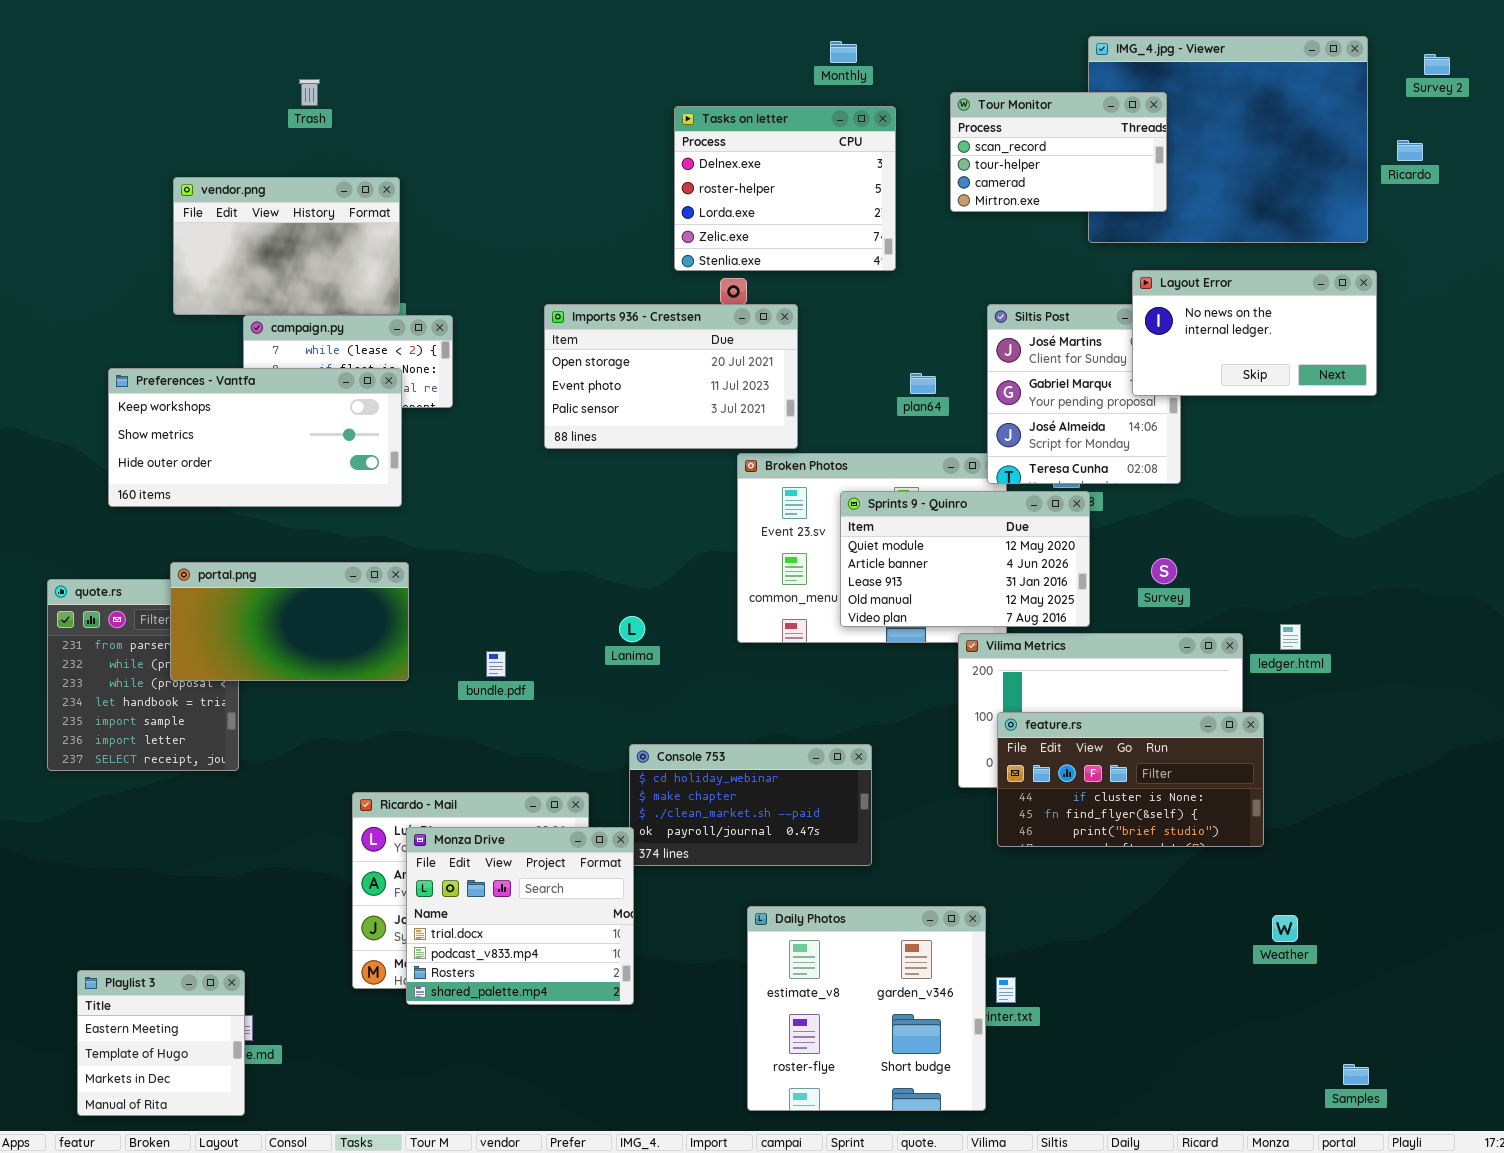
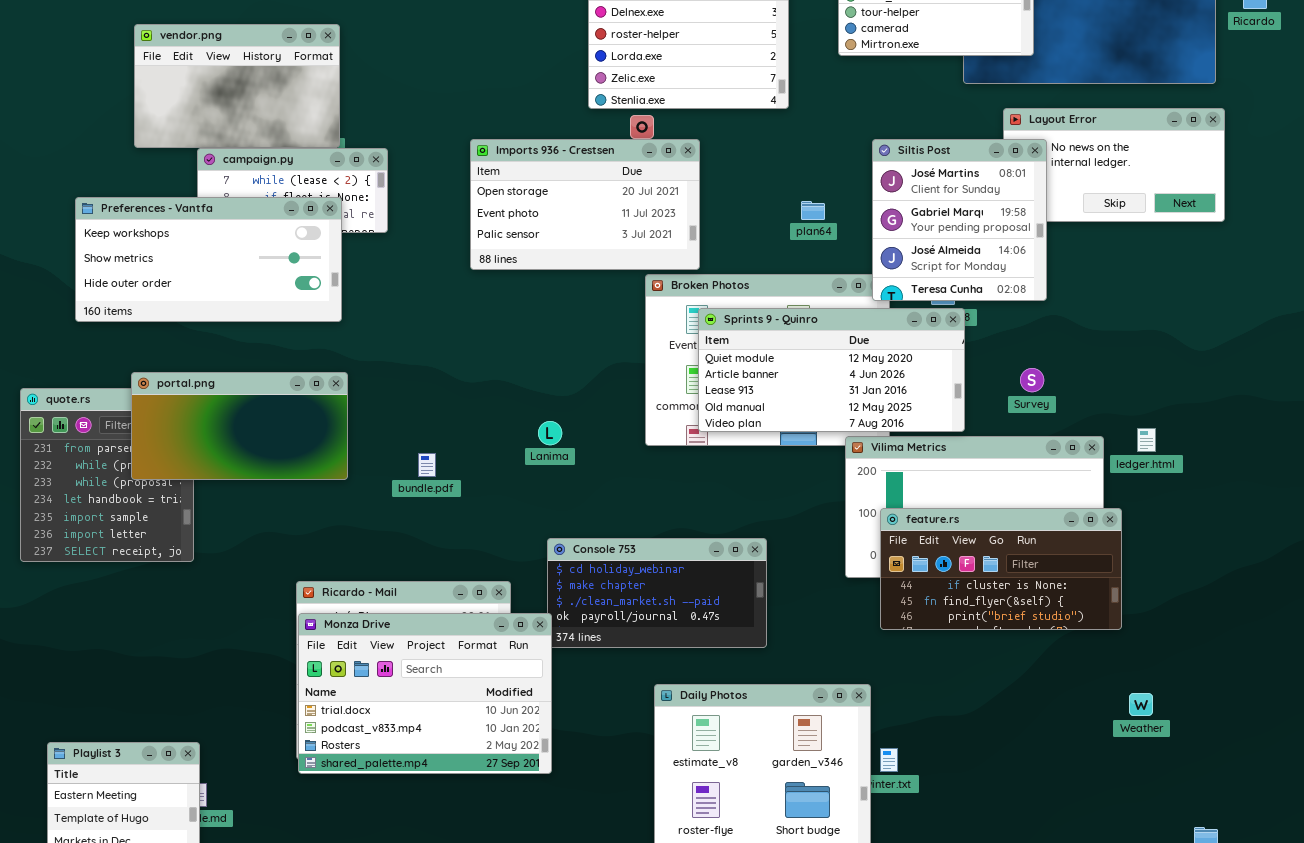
Siltis Post: [987,304,1181,484] -> [872,139,1047,301], raised
Sprints 9 - Quinro: [840,491,1090,627] -> [698,308,965,432], resized
Monza Drive: [406,827,634,1005] -> [298,613,552,774], resized

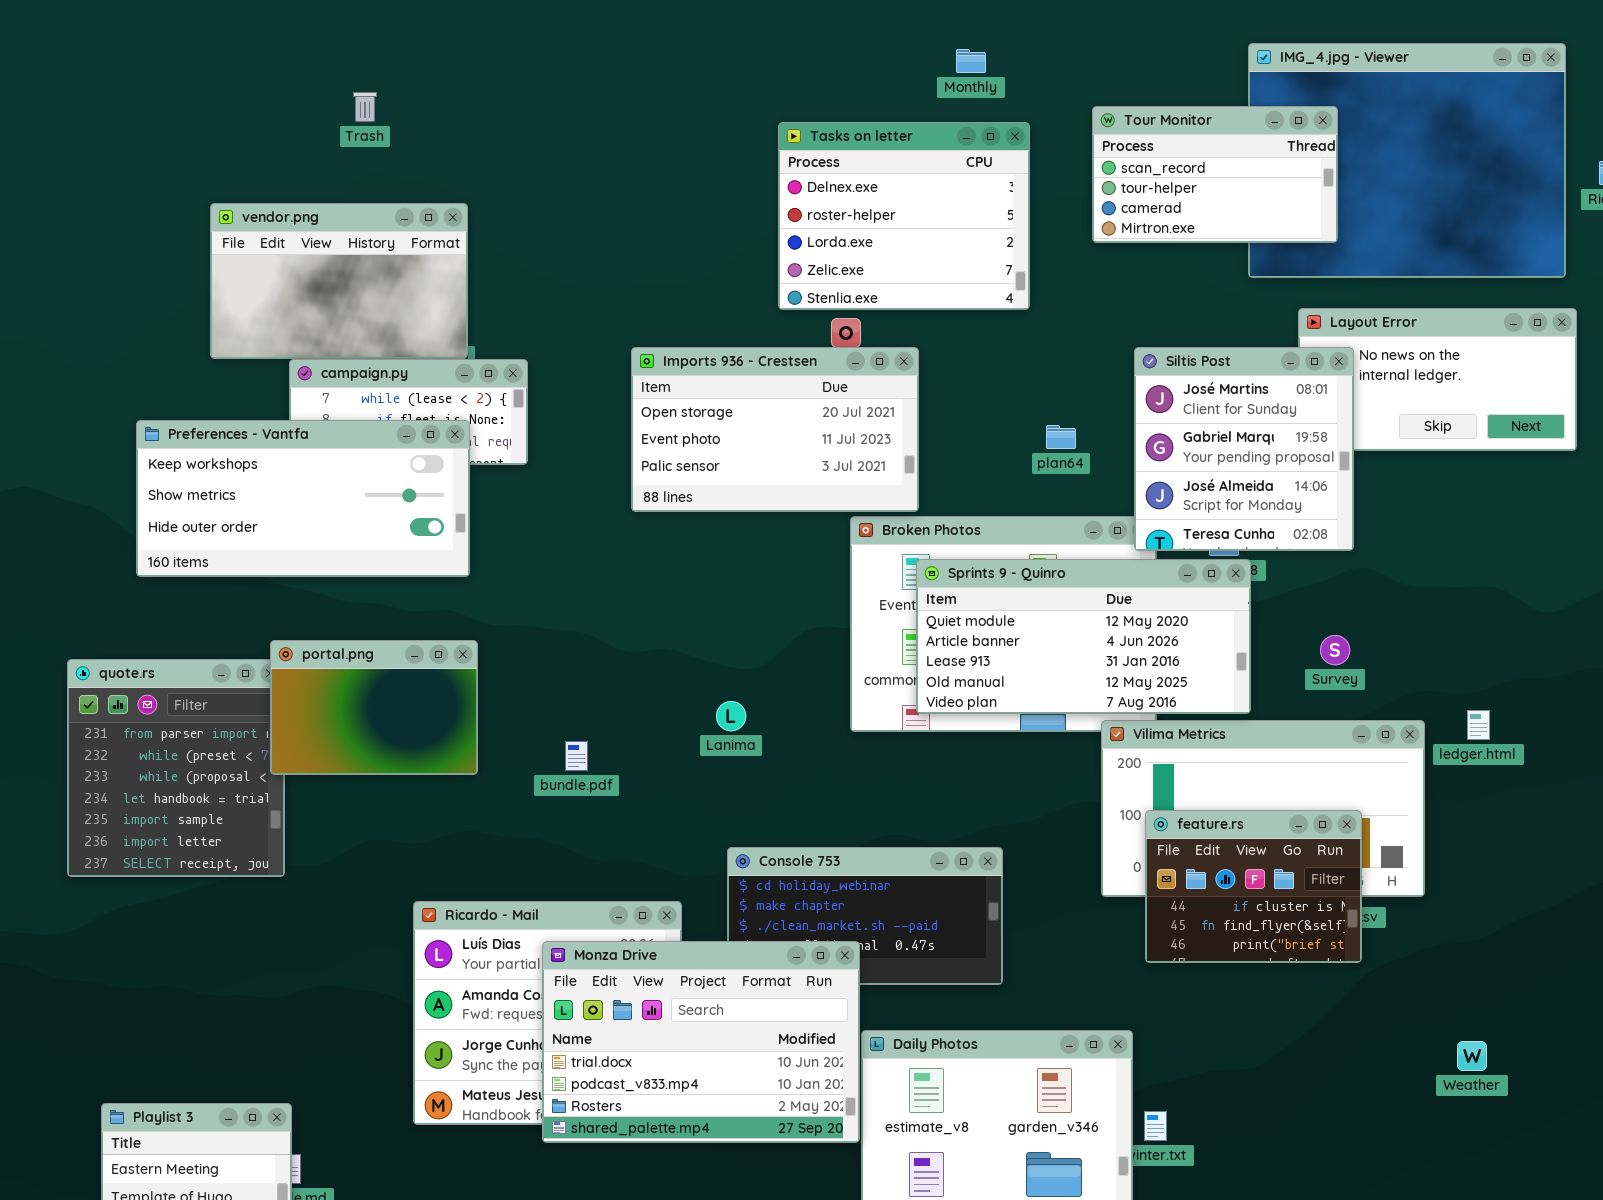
portal.png: [131,372,348,480] -> [270,640,478,775], resized
feature.rs: [880,508,1122,630] -> [1145,810,1362,963], resized
Monza Drive: [298,613,552,774] -> [542,941,860,1143], moved

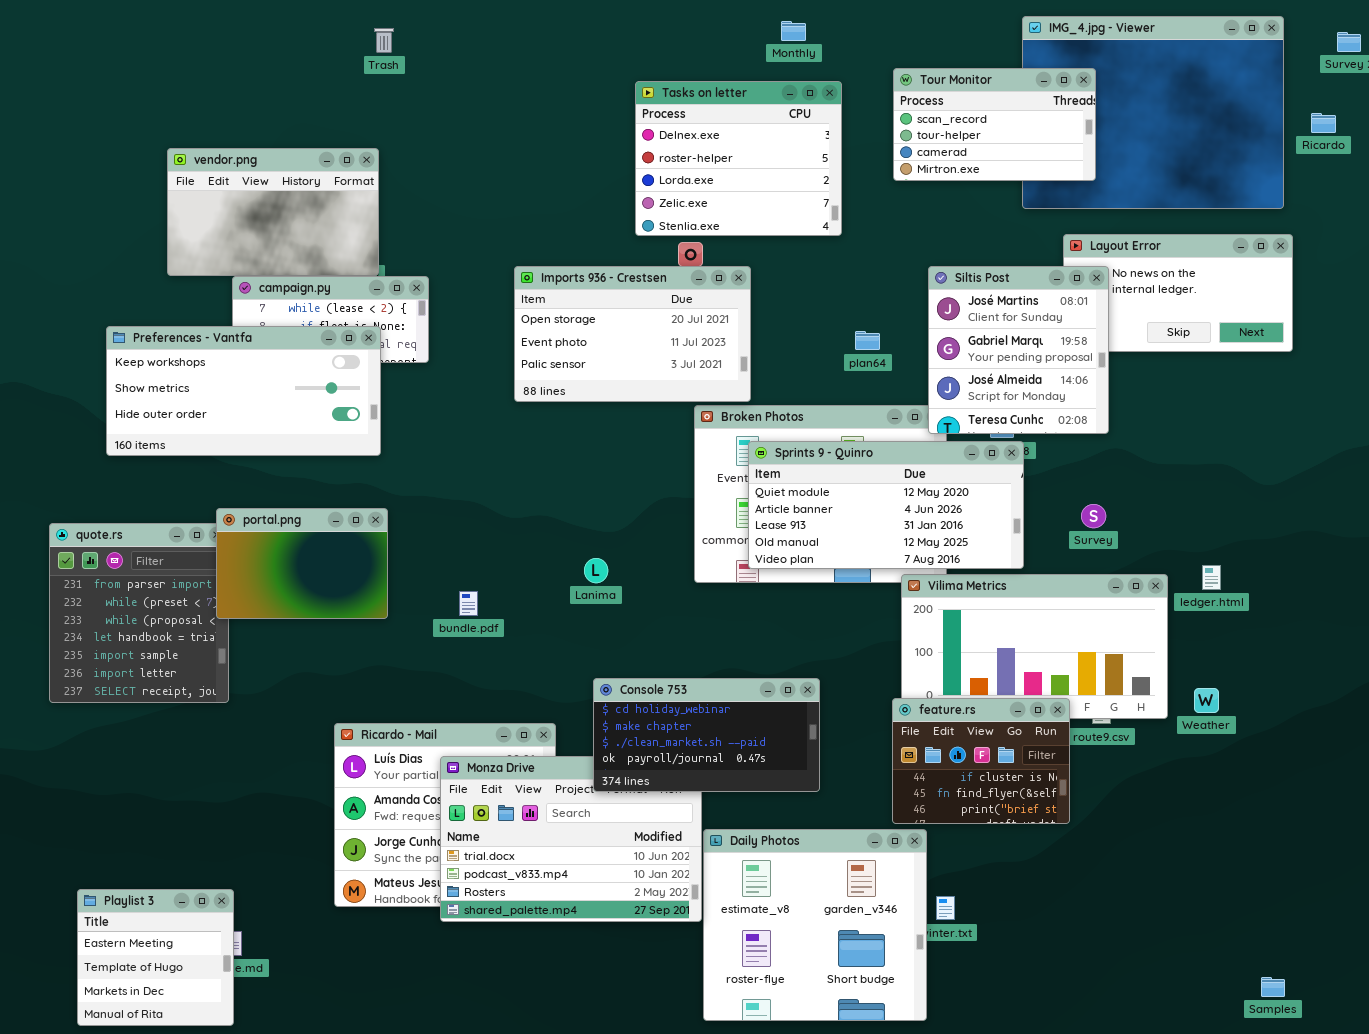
Trash: [353,92,377,122] -> [374,28,394,53], moved
feature.rs: [1145,810,1362,963] -> [892,698,1070,824], moved
Console 753: [727,847,1003,985] -> [593,678,820,792], raised
Weather: [1457,1041,1487,1071] -> [1194,688,1219,713], moved

